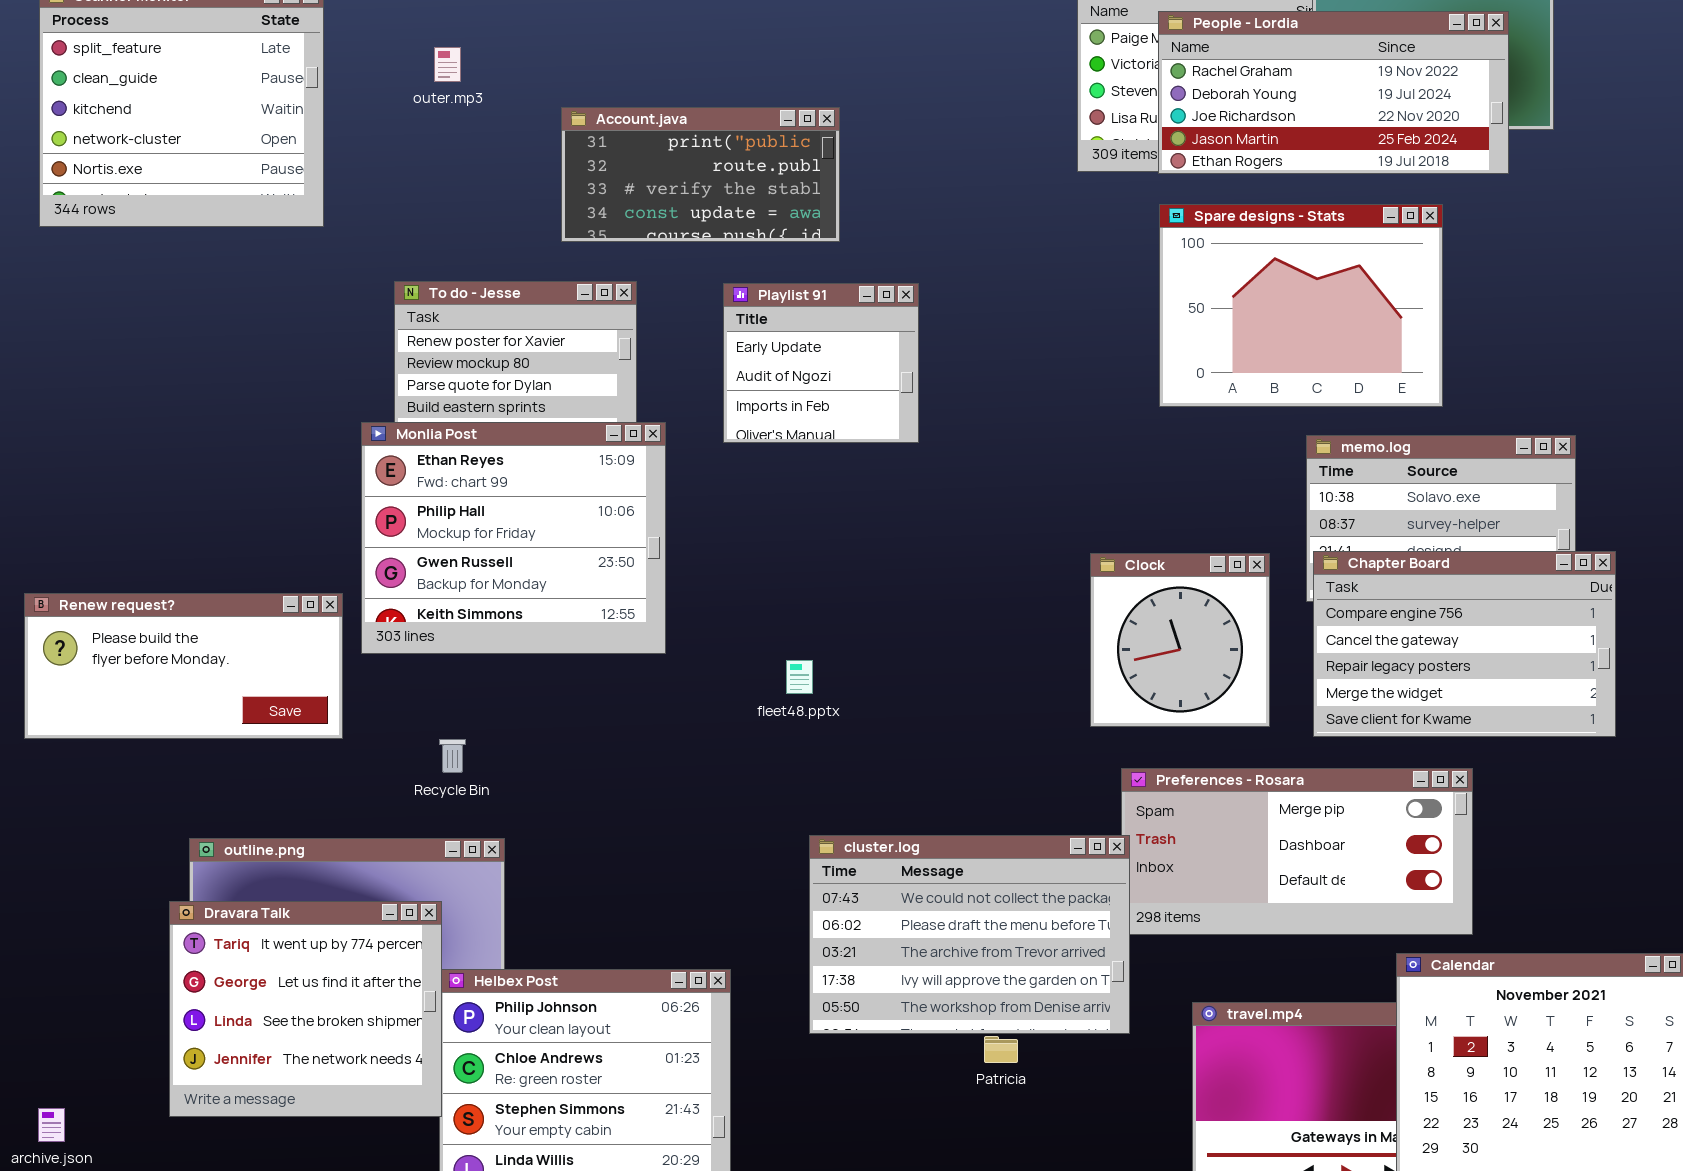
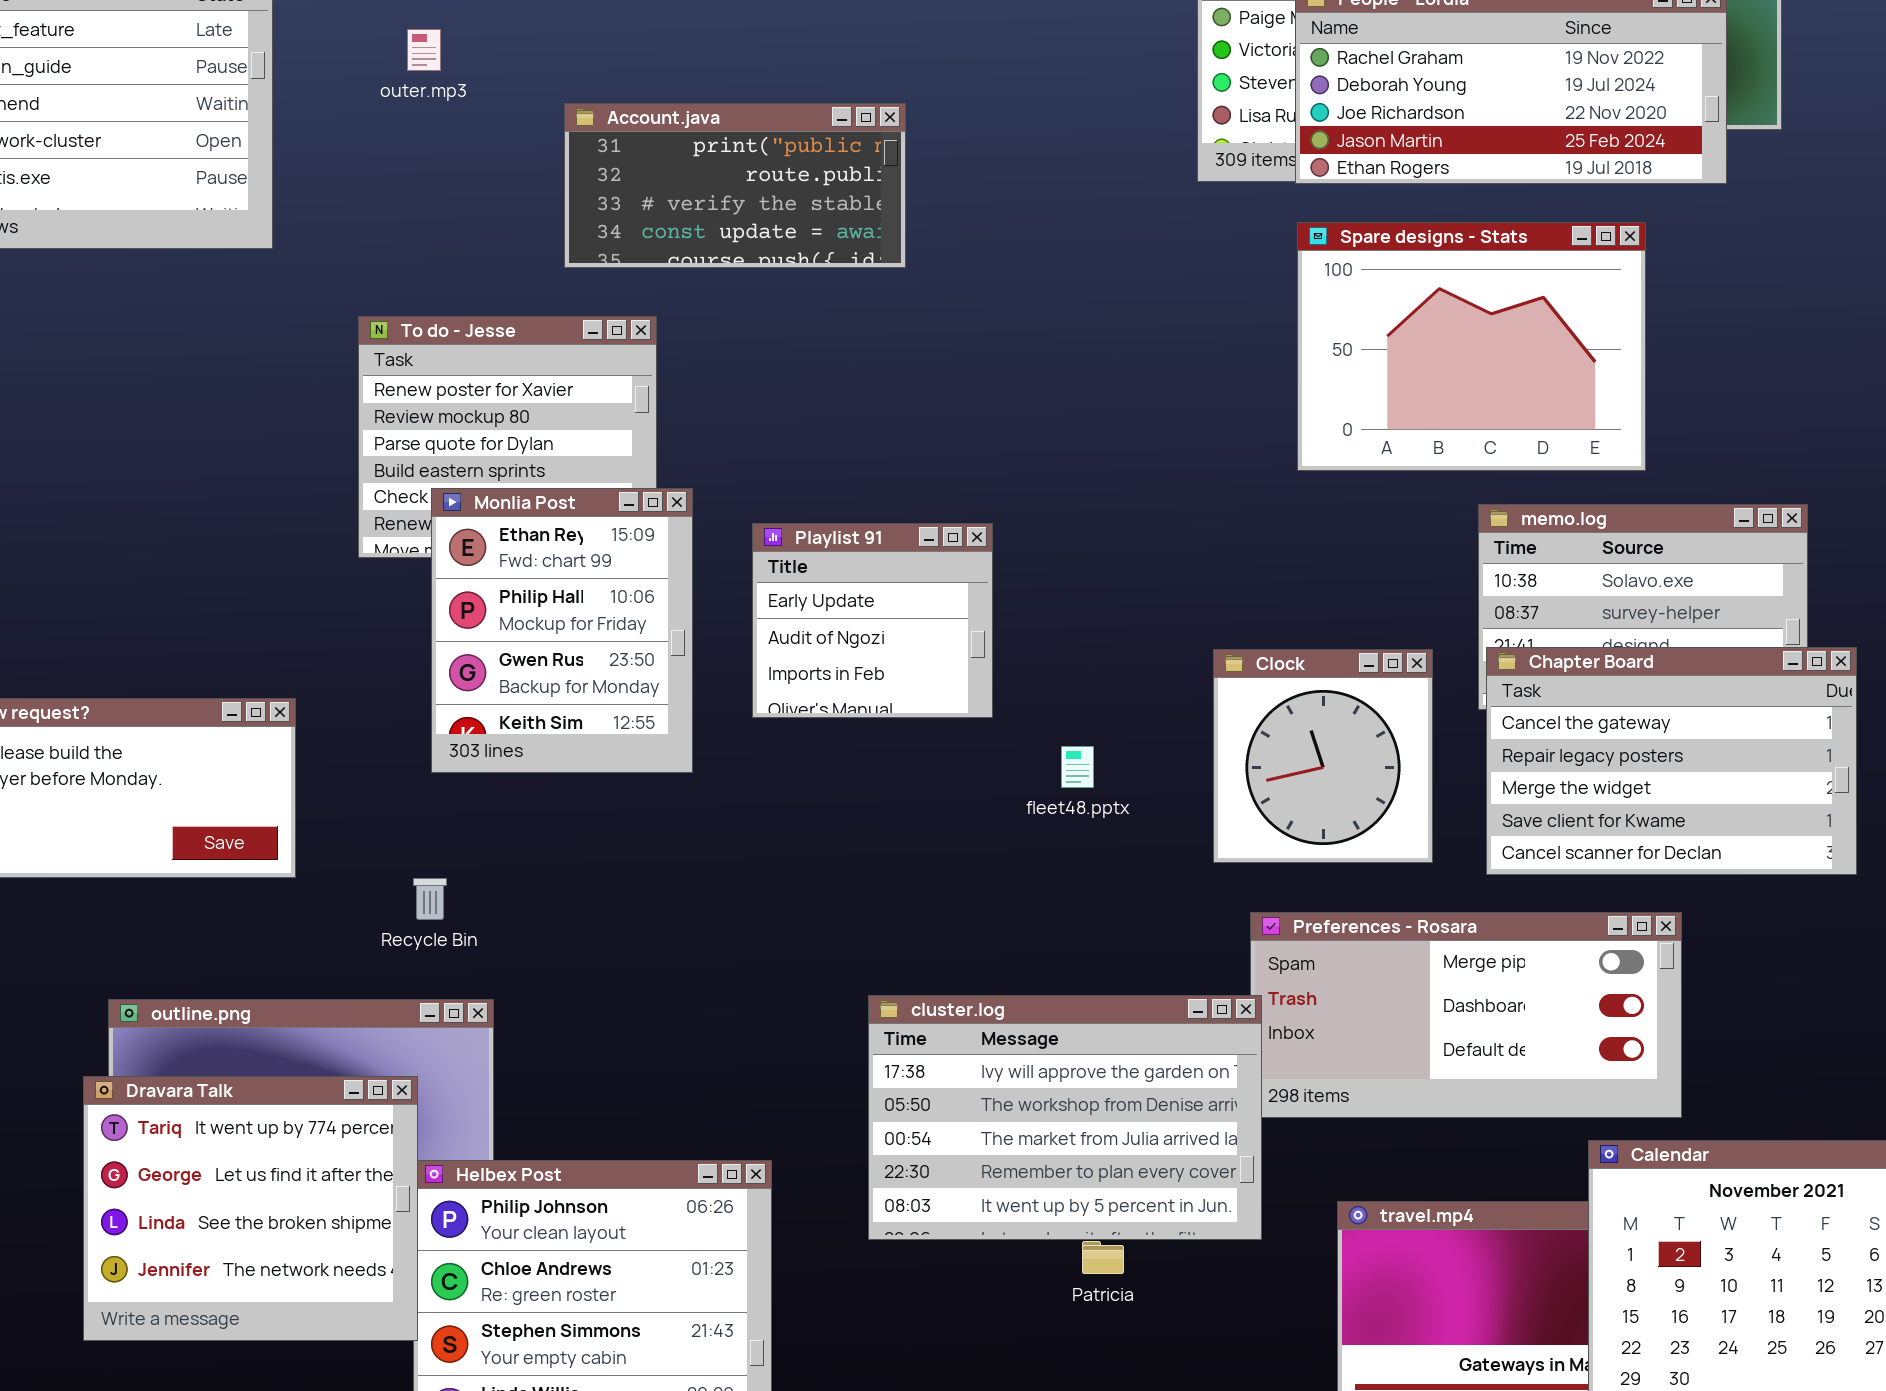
Playlist 91: [723,283,919,443] -> [752,523,993,718], moved
Monlia Post: [361,422,666,654] -> [431,488,693,773], resized
Chapter Board: [1313,551,1616,737] -> [1486,647,1857,875], scrolled down 1 row
fleet48.pptx: [786,660,813,694] -> [1061,746,1094,788], moved
cluster.log: [809,835,1130,1034] -> [868,995,1262,1240], scrolled down 3 rows

